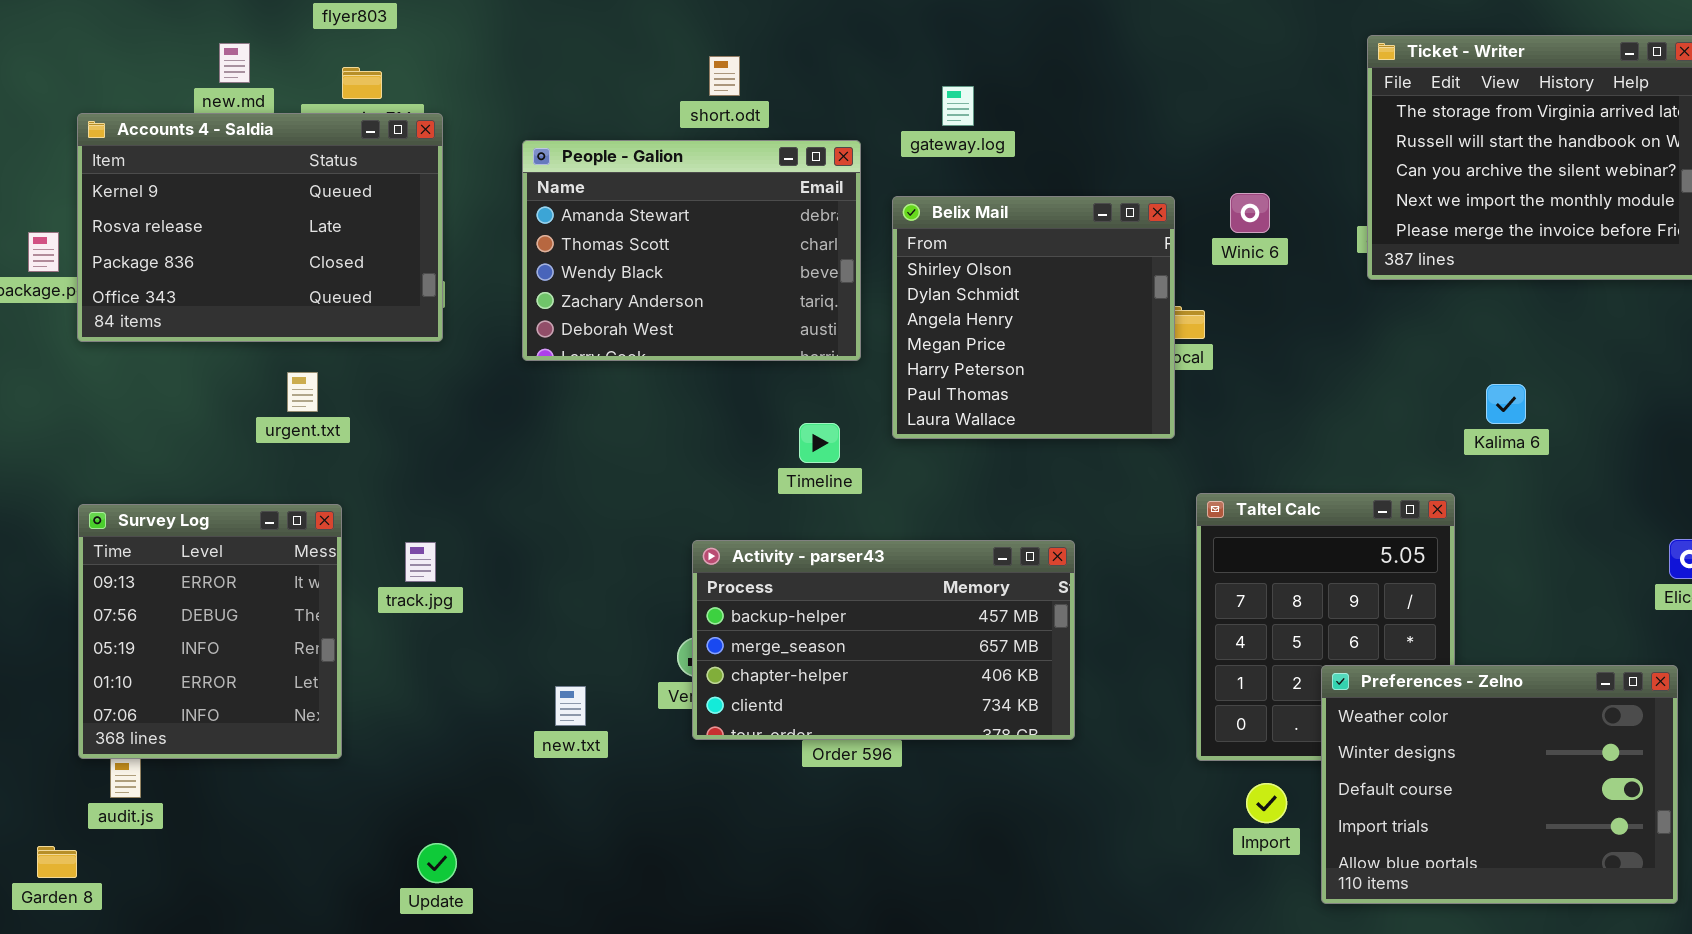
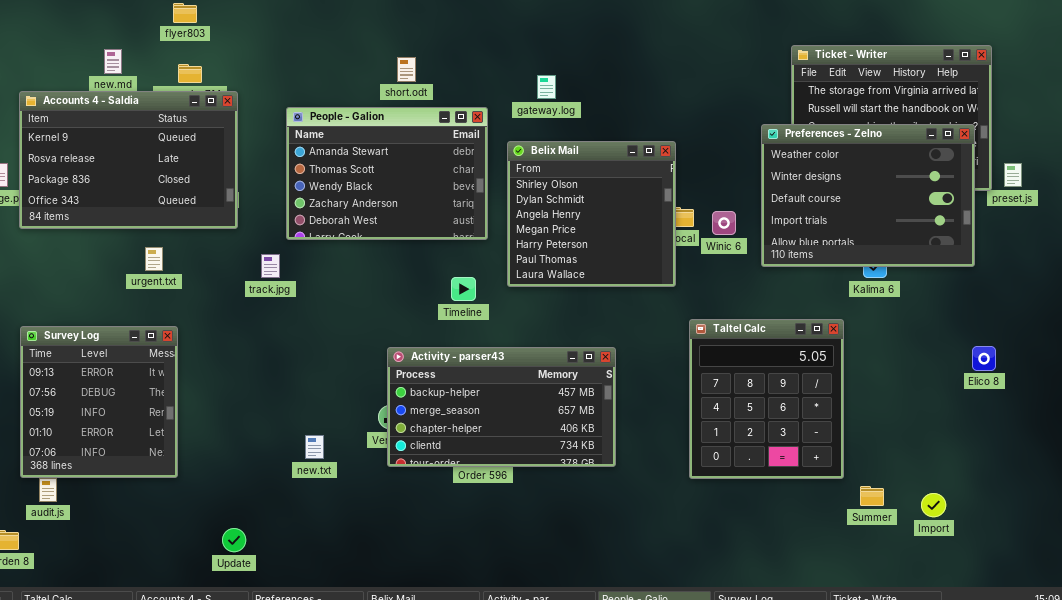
Winic 6: [1230,193,1270,233] -> [712,211,736,235], moved
track.jpg: [405,542,436,582] -> [261,254,280,278], moved
Preferences - Zelno: [1321,665,1678,904] -> [761,124,975,267], moved
Import: [1246,783,1287,823] -> [921,493,946,517], moved

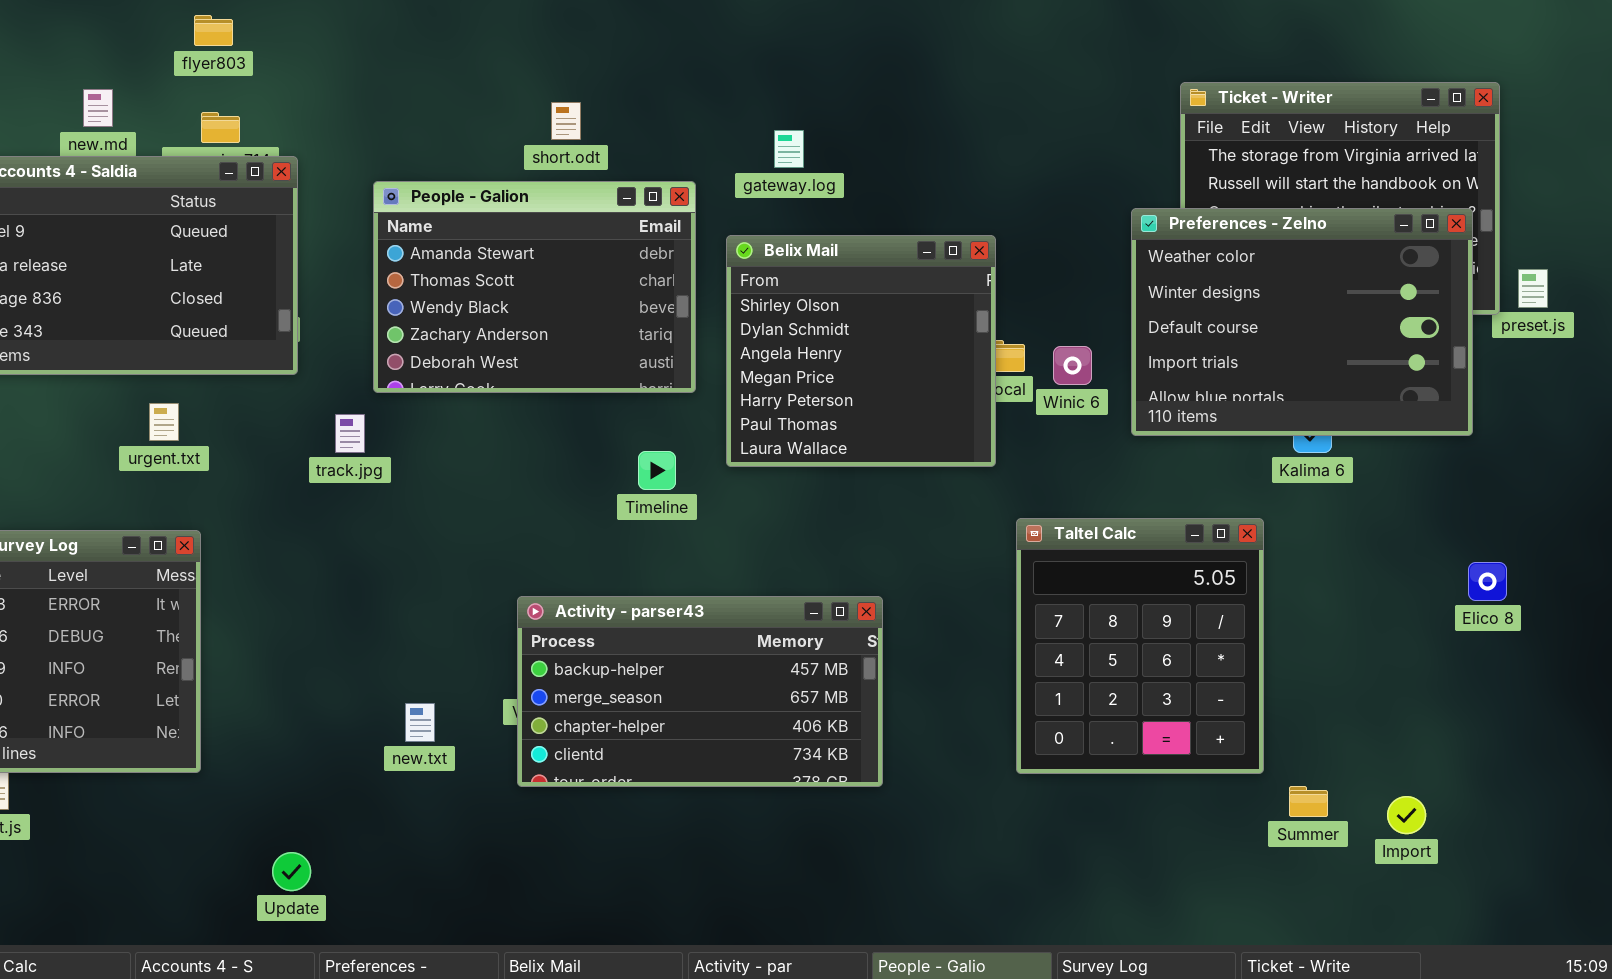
Activity - parser43: [387,347,616,467] -> [517,596,883,787], moved

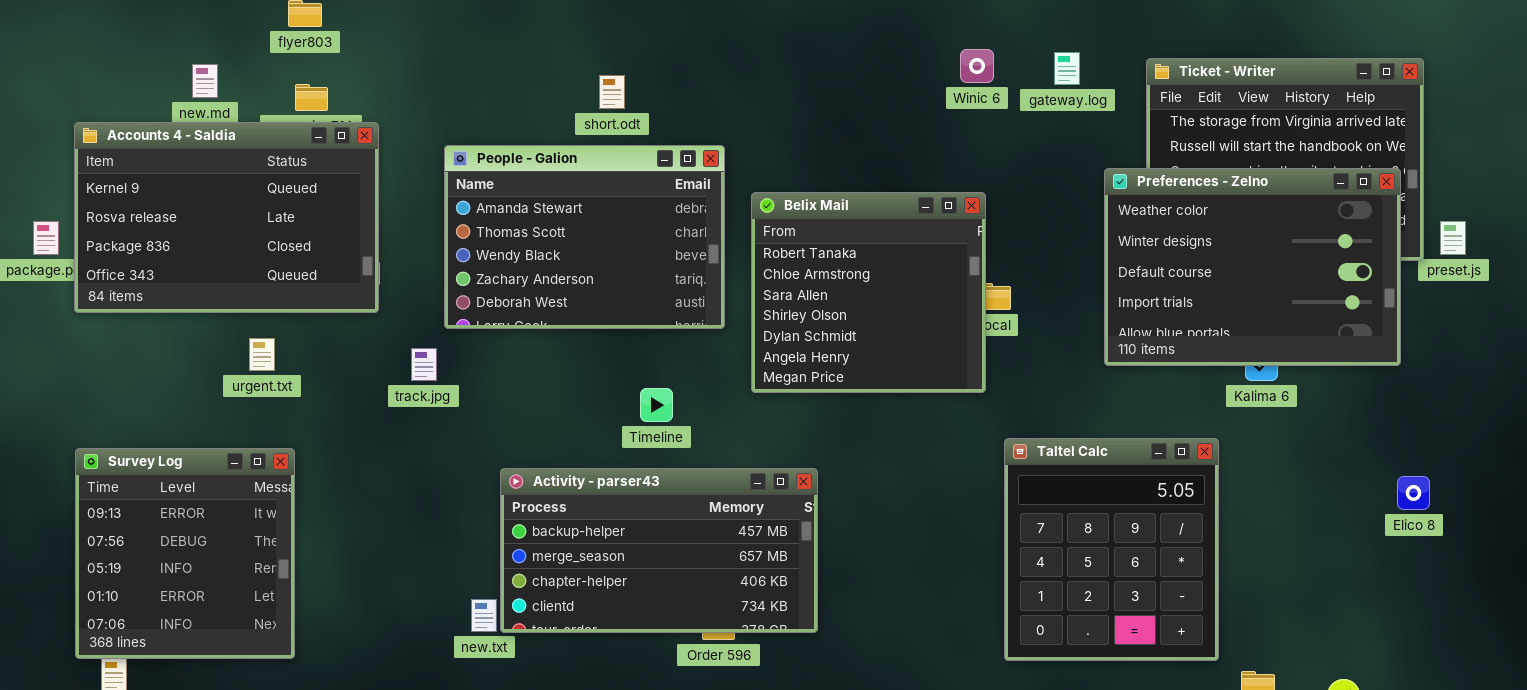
gateway.log: [774,130,804,168] -> [1054,52,1080,85], moved
Belix Mail: [726,235,996,467] -> [751,192,986,393], scrolled up 3 rows
Winic 6: [1053,346,1092,385] -> [960,49,994,83], moved
Timeline: [638,451,676,490] -> [640,388,673,422], moved
Activity - parser43: [517,596,883,787] -> [500,468,818,633], moved

